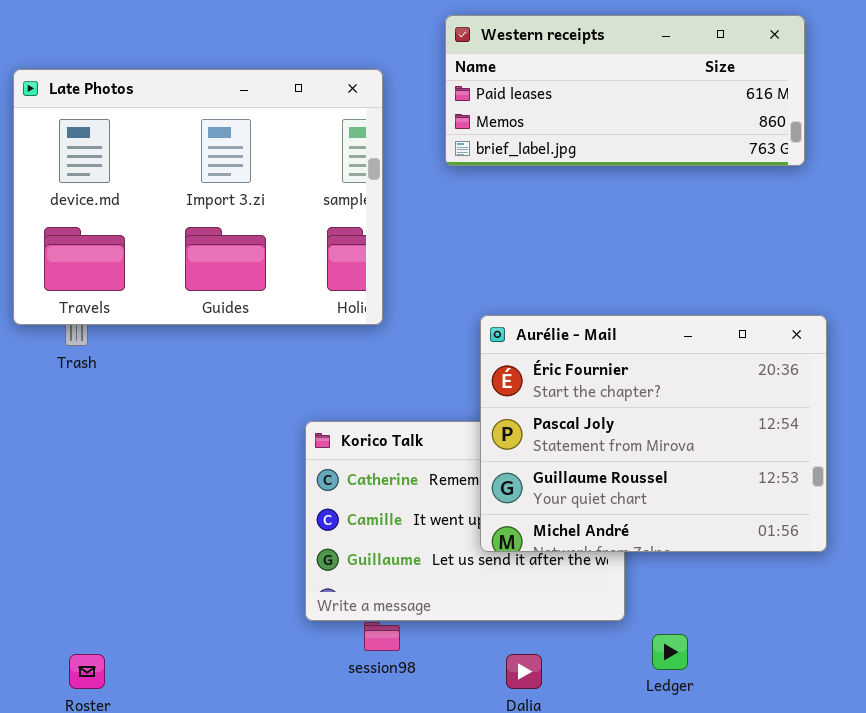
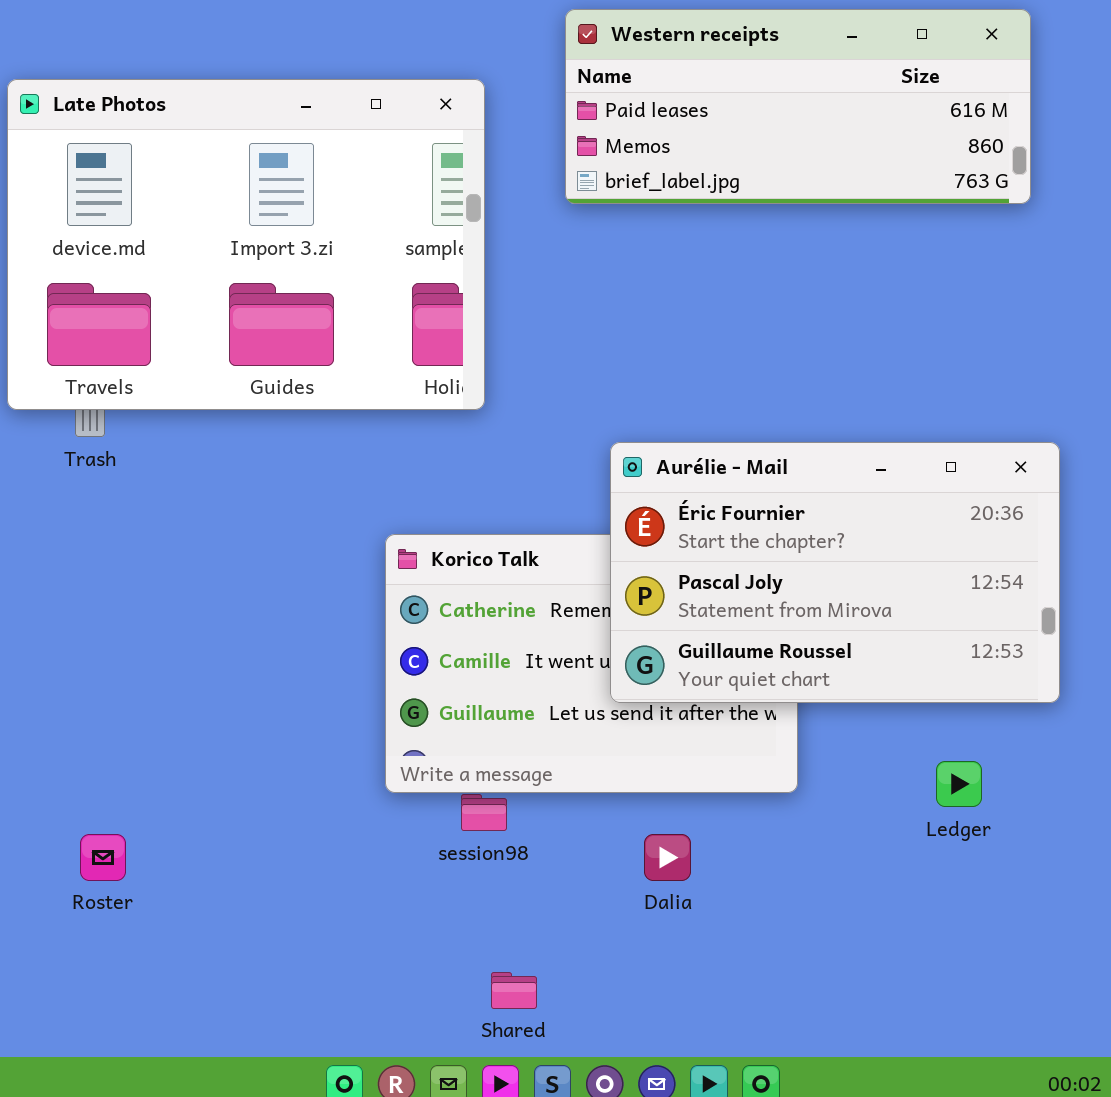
Aurélie - Mail: [480,315,827,552] -> [610,442,1060,703], resized
Ledger: [652,634,688,670] -> [936,761,982,807], moved

